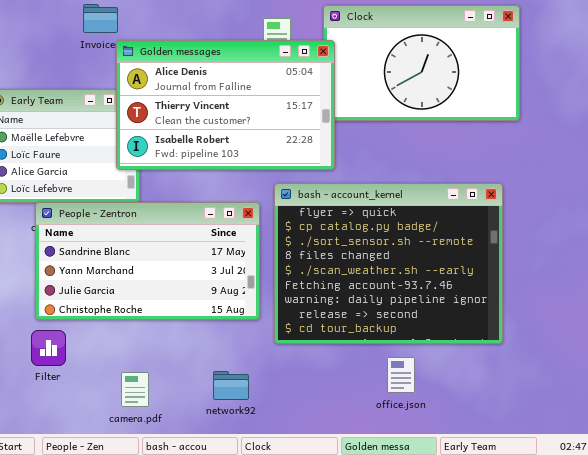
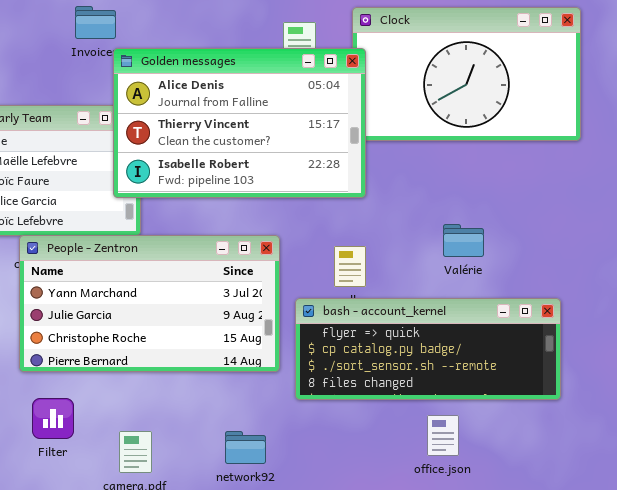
bash - account_kernel: [274,183,503,344] -> [295,298,561,400], resized
People - Zentron: [35,202,260,320] -> [19,235,280,372], scrolled down 1 row
Filter: [31,330,66,366] -> [32,398,74,439], moved

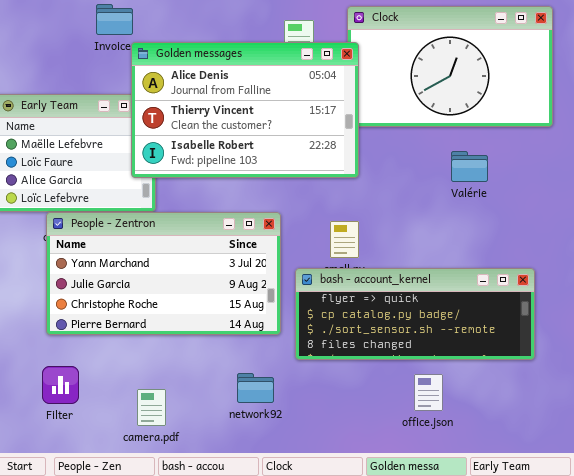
Valérie: [443,224,484,257] -> [451,151,488,182], moved
Filter: [32,398,74,439] -> [42,366,79,404], moved
network92: [225,431,266,464] -> [237,373,274,403], moved

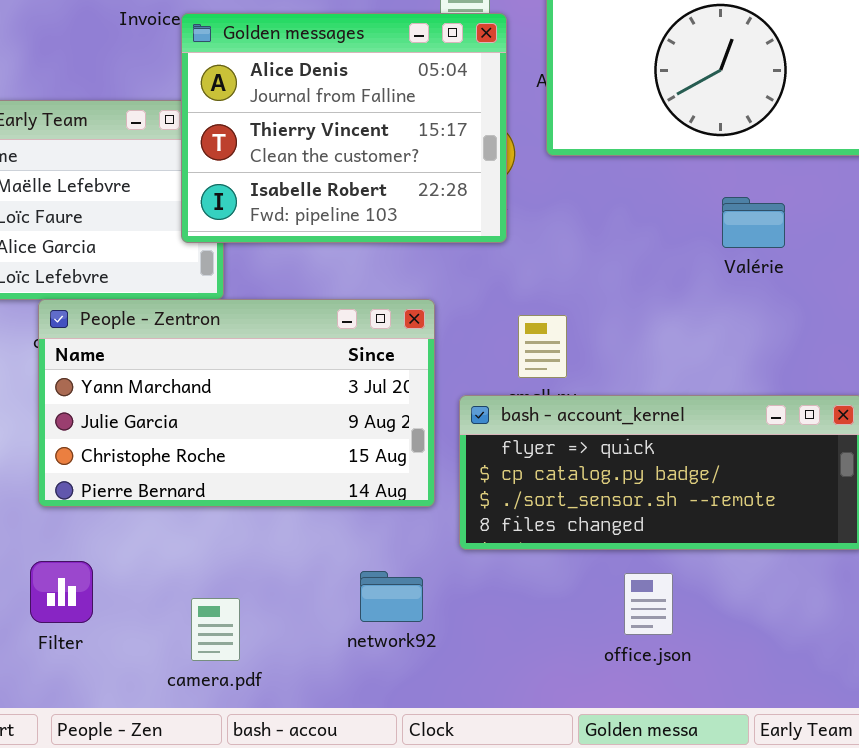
Golden messages: [131,42,359,178] -> [181,13,507,243], resized
office.json: [414,374,443,411] -> [624,573,673,635], moved

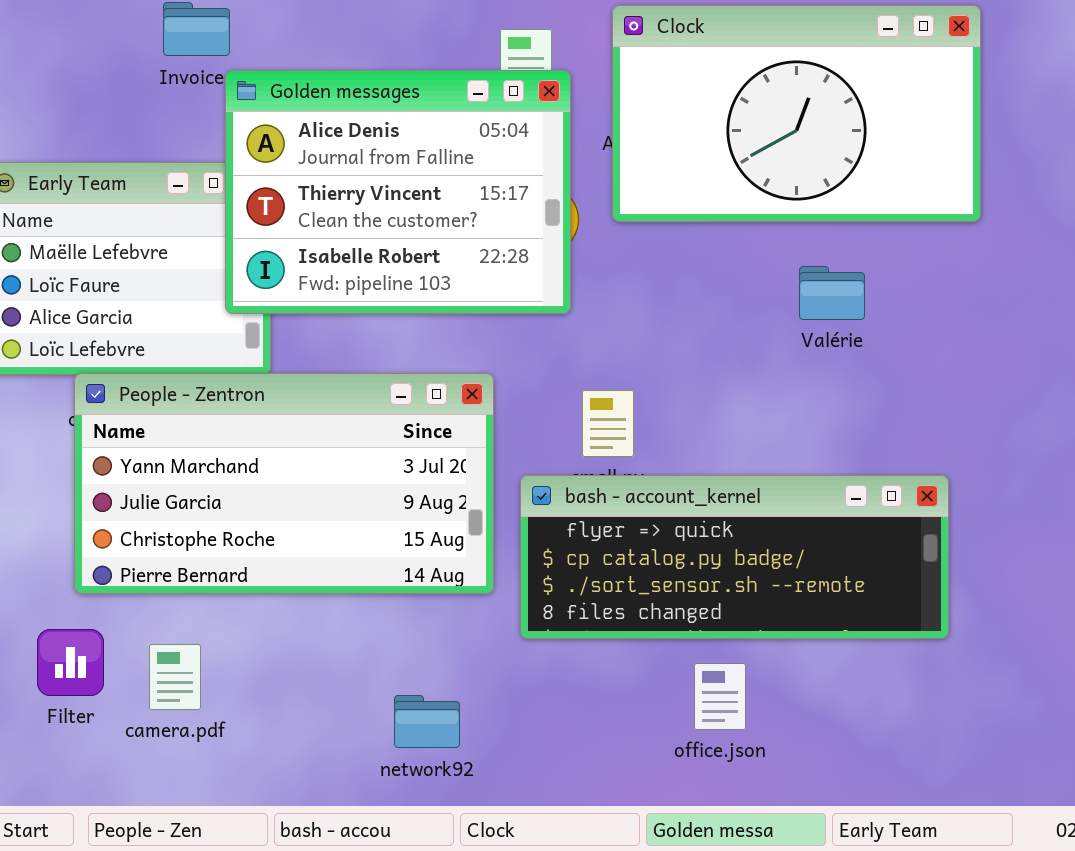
Filter: [30,561,93,623] -> [37,629,104,696], moved
network92: [360,571,423,622] -> [394,695,460,748], moved
camera.pdf: [191,598,240,661] -> [149,644,201,710], moved

